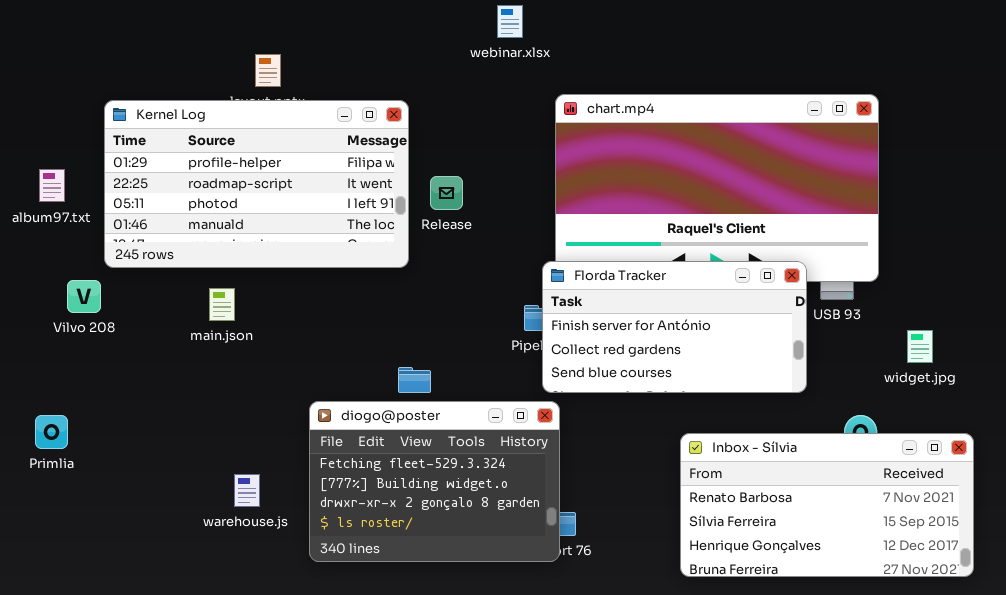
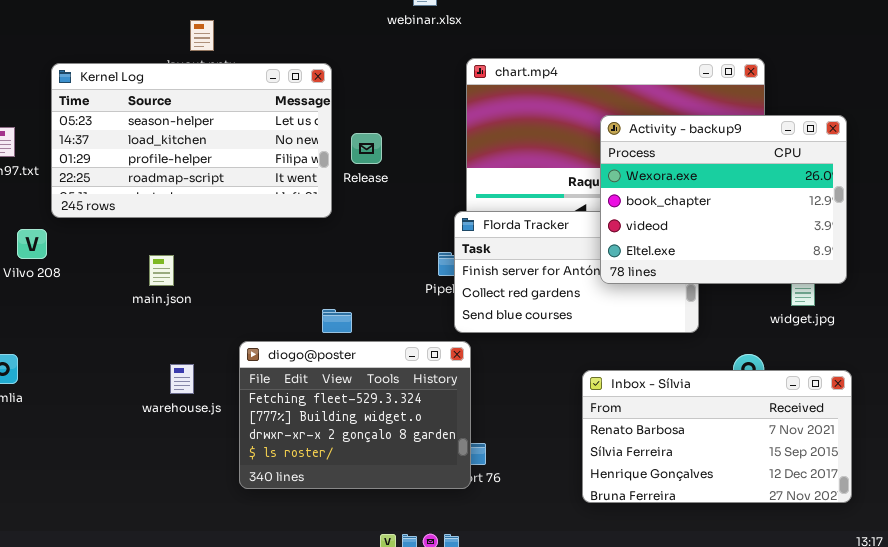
Kernel Log: [104,100,409,268] -> [51,63,332,218], scrolled up 2 rows
Activity - backup9: none -> [600,115,847,284], opened
main.json: [209,288,235,321] -> [149,255,174,286], moved
warehouse.js: [234,474,260,507] -> [170,364,194,394], moved

